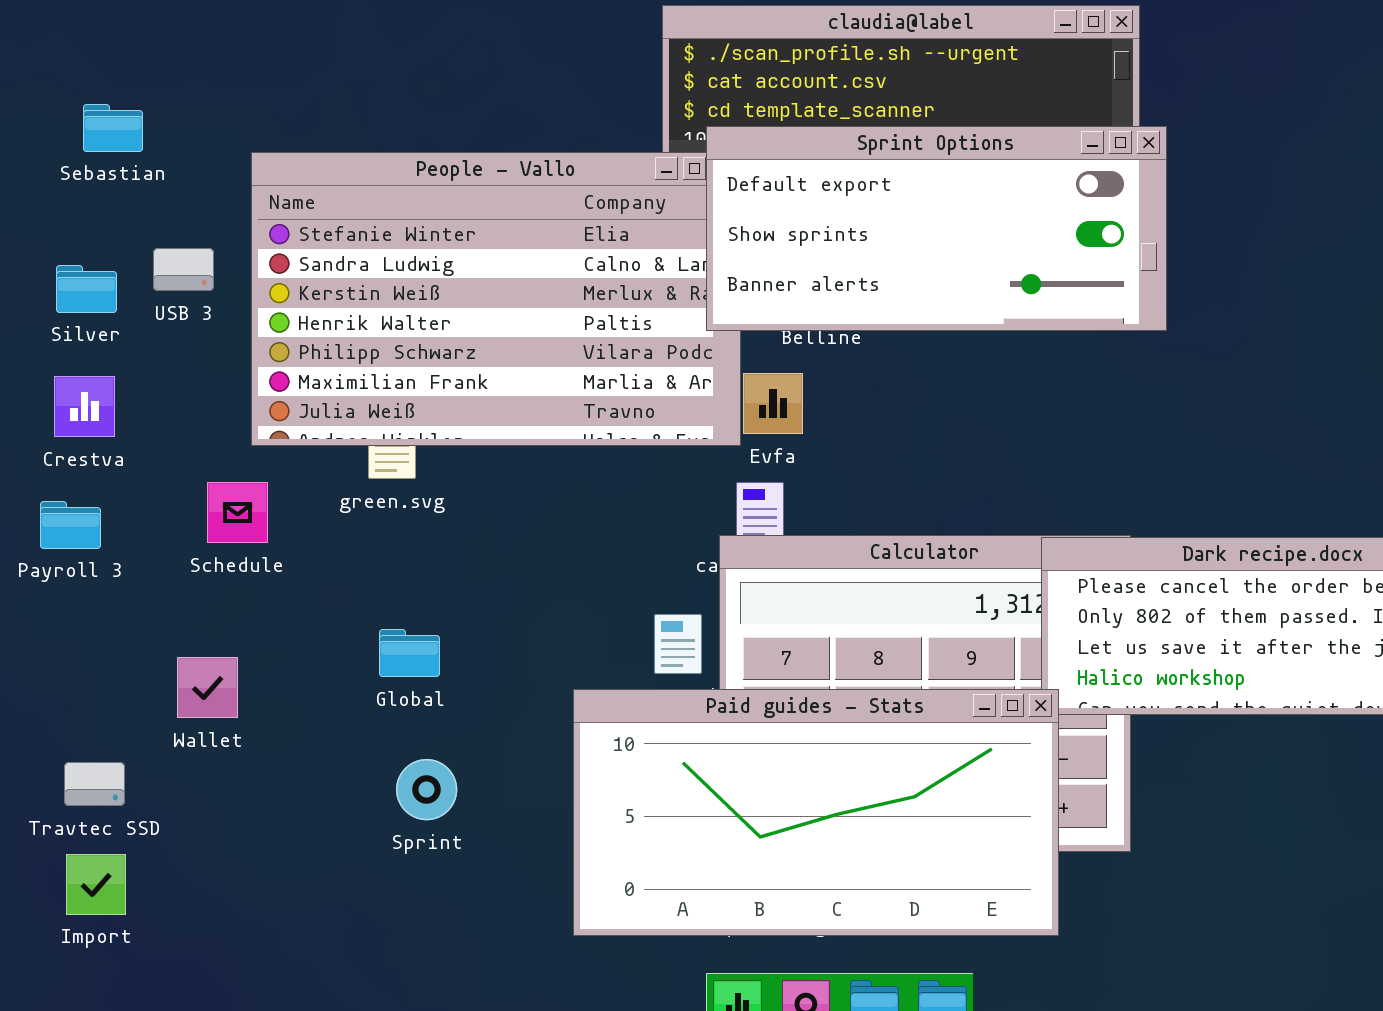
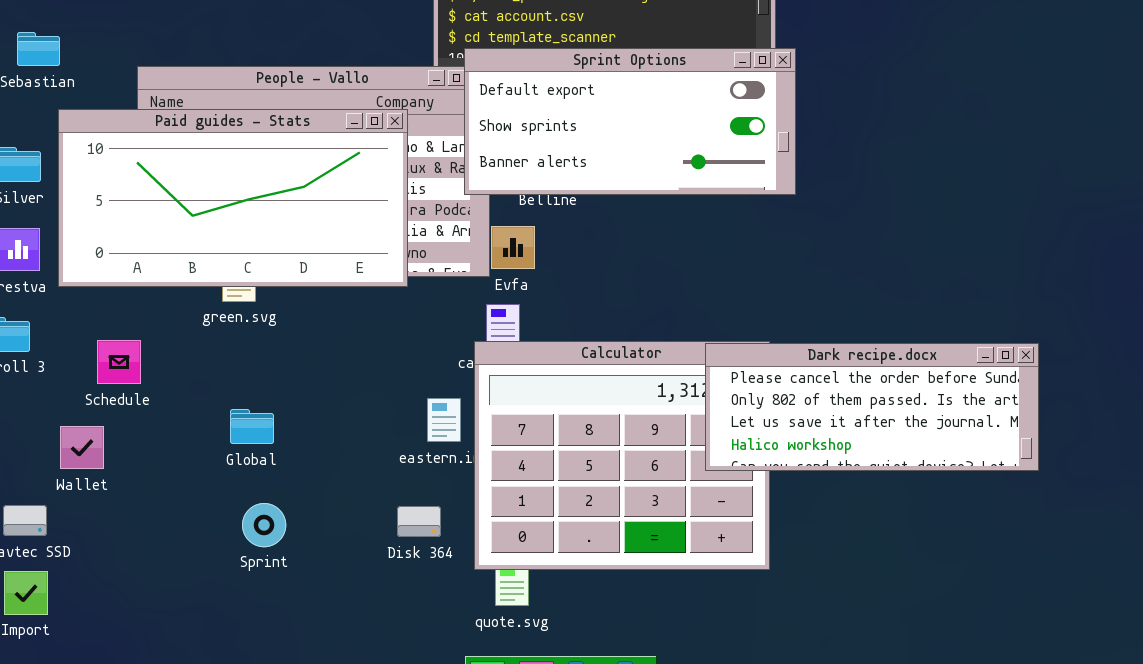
Schedule: [207,482,268,543] -> [97,340,141,384], moved
Wallet: [177,657,238,718] -> [60,426,104,469], moved
Paid guides - Stats: [573,689,1059,936] -> [58,109,408,287], moved

